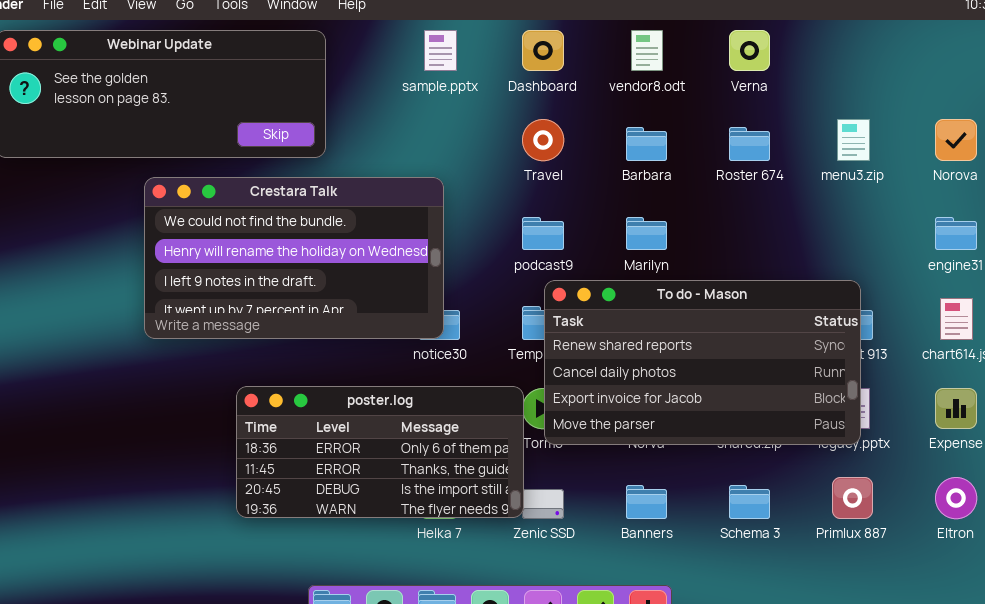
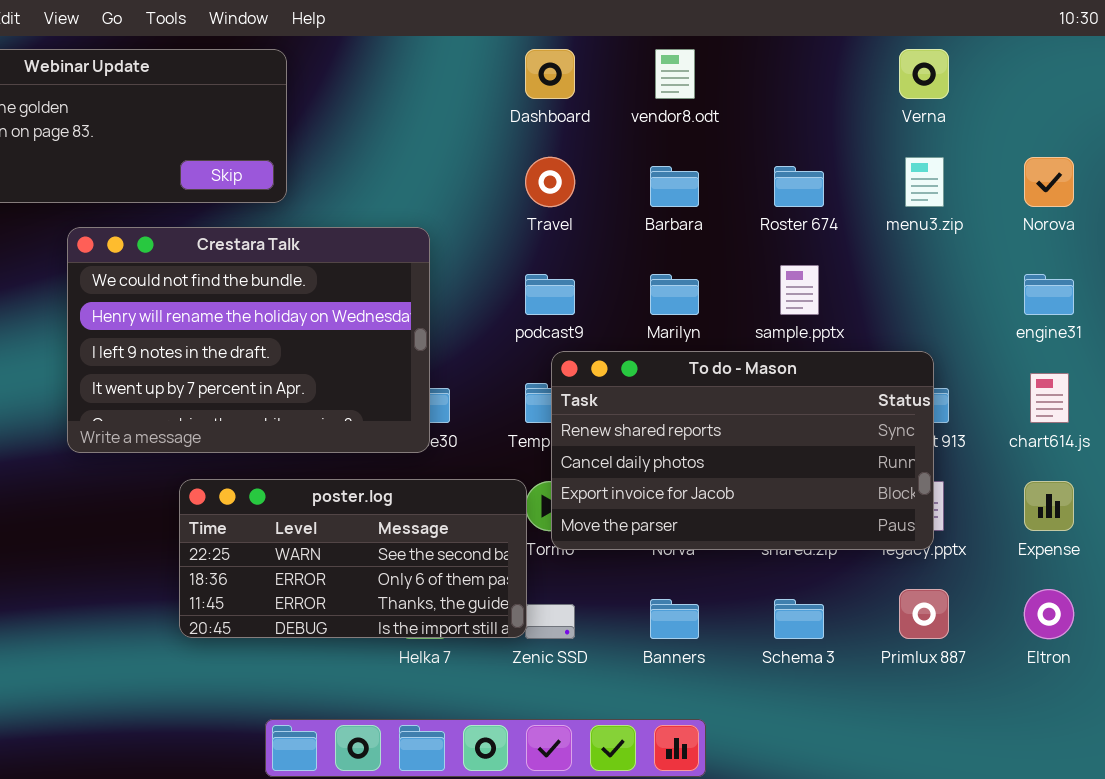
sample.pptx: [424,30,457,71] -> [780,265,819,315], moved
Verna: [729,30,770,71] -> [899,49,949,99], moved
Crestara Talk: [144,177,444,339] -> [67,227,430,453], resized
poster.log: [236,386,524,518] -> [179,479,527,638], scrolled up 1 row

